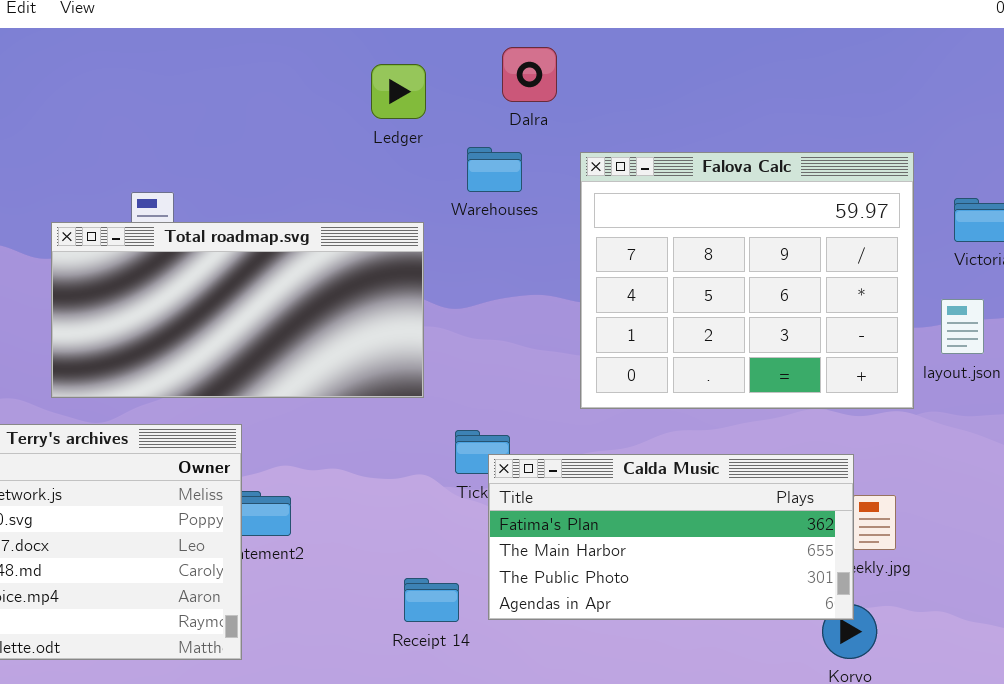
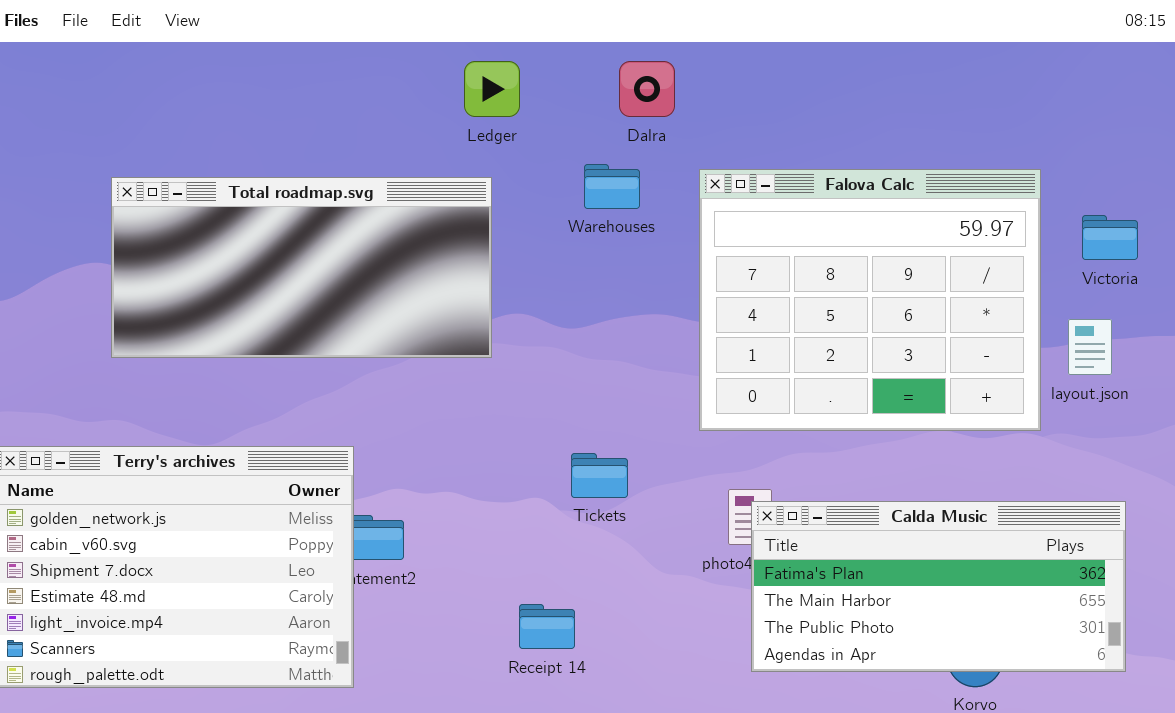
Ledger: [371,64,426,119] -> [464,61,520,117], moved
Total roadmap.svg: [51,222,424,398] -> [111,177,492,358], moved
Calda Music: [488,454,854,620] -> [751,501,1126,672], moved

